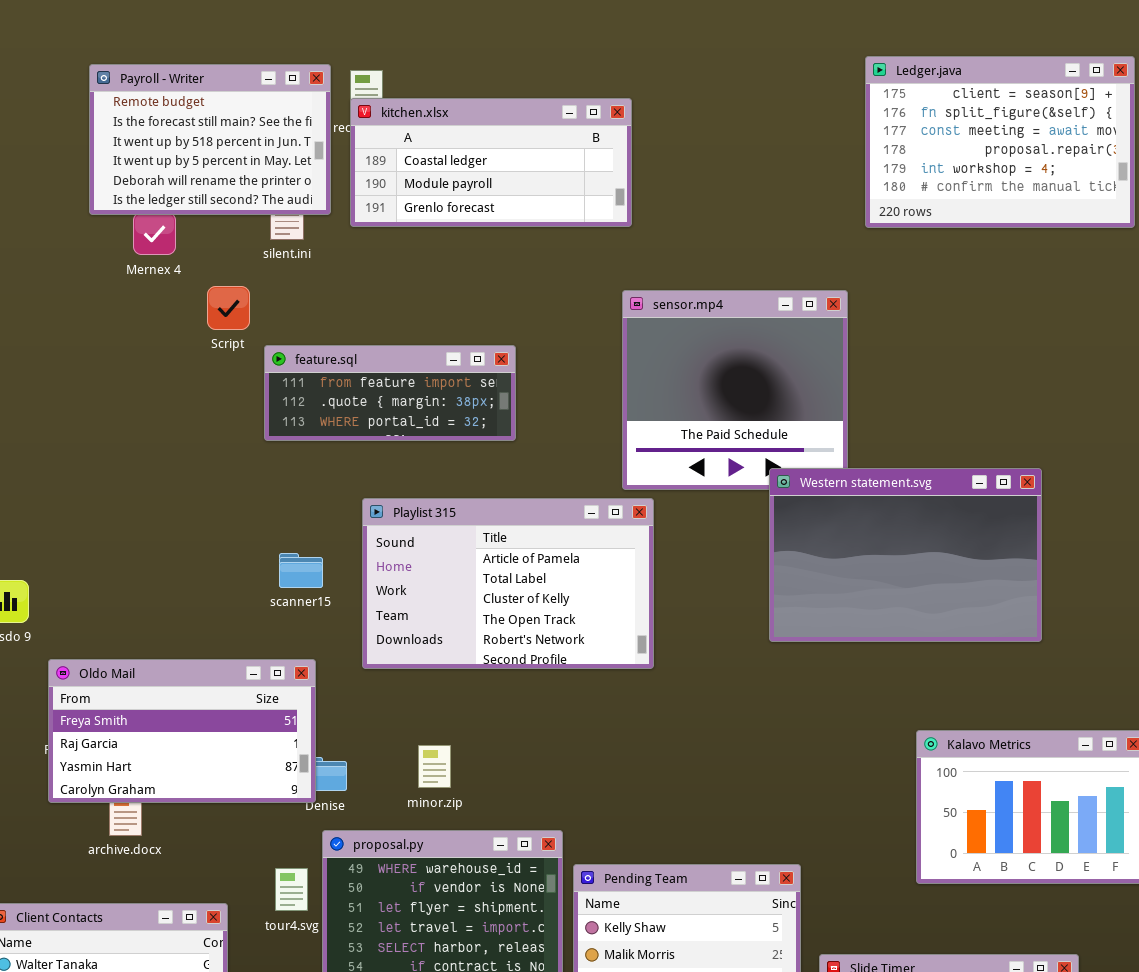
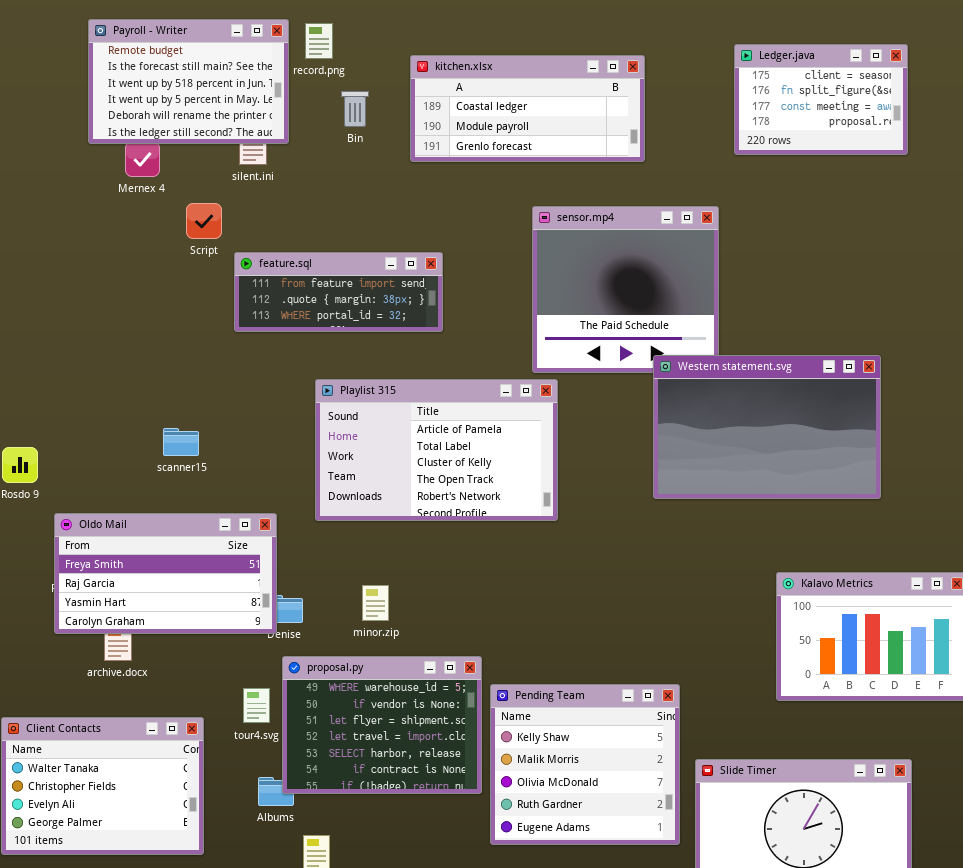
Ledger.java: [865,56,1135,228] -> [734,44,908,155], resized
kitchen.xlsx: [350,98,632,227] -> [410,55,645,162], moved
scanner15: [279,553,323,588] -> [163,428,199,456], moved

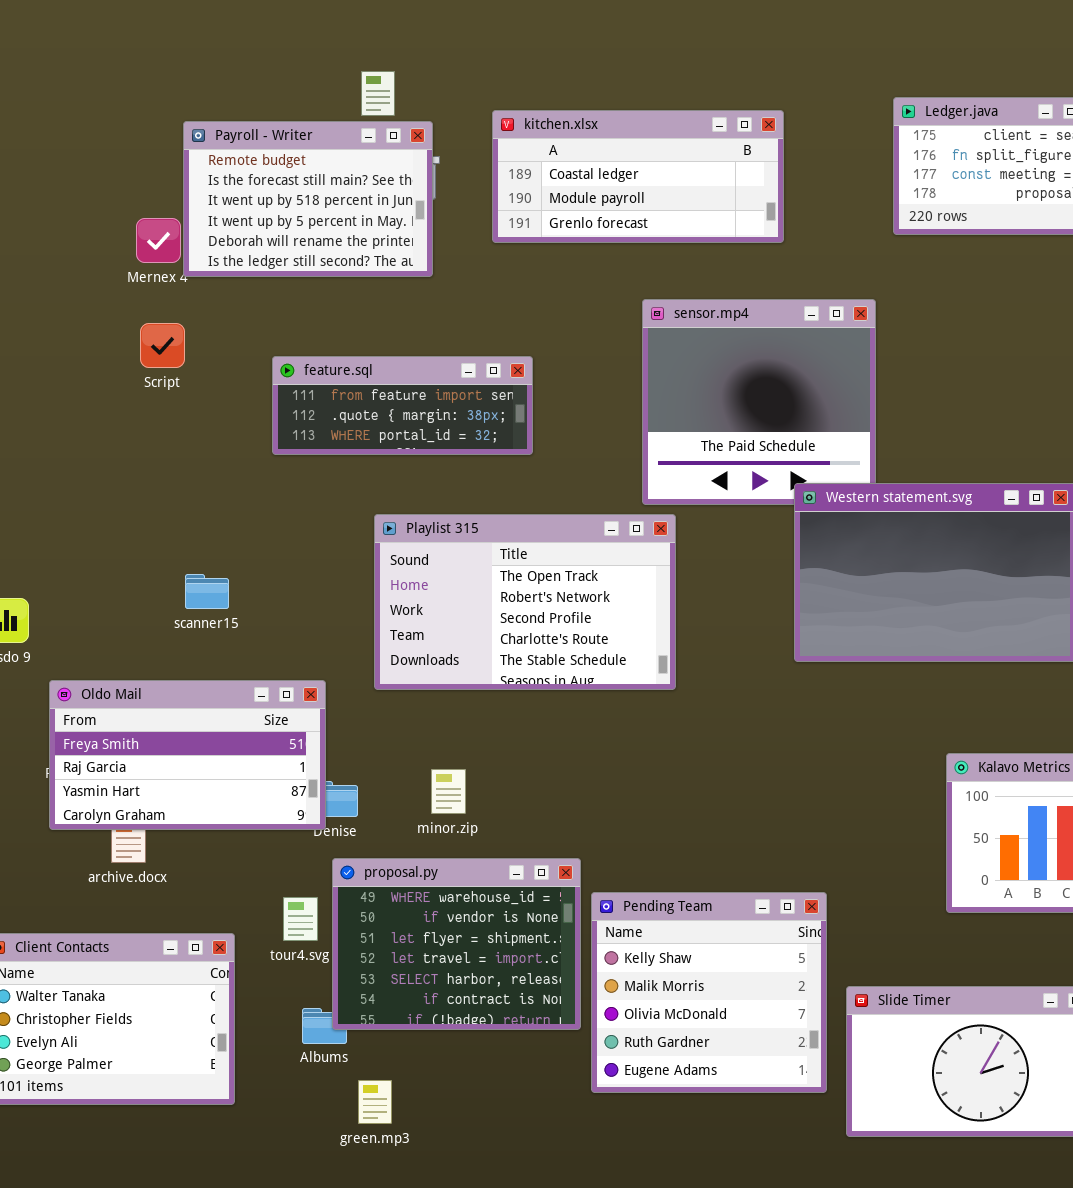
Payroll - Writer: [88,19,289,144] -> [183,121,433,277], moved
Script: [186,203,222,239] -> [140,323,185,368], moved
Playlist 315: [315,379,558,521] -> [374,514,676,690], scrolled down 3 rows

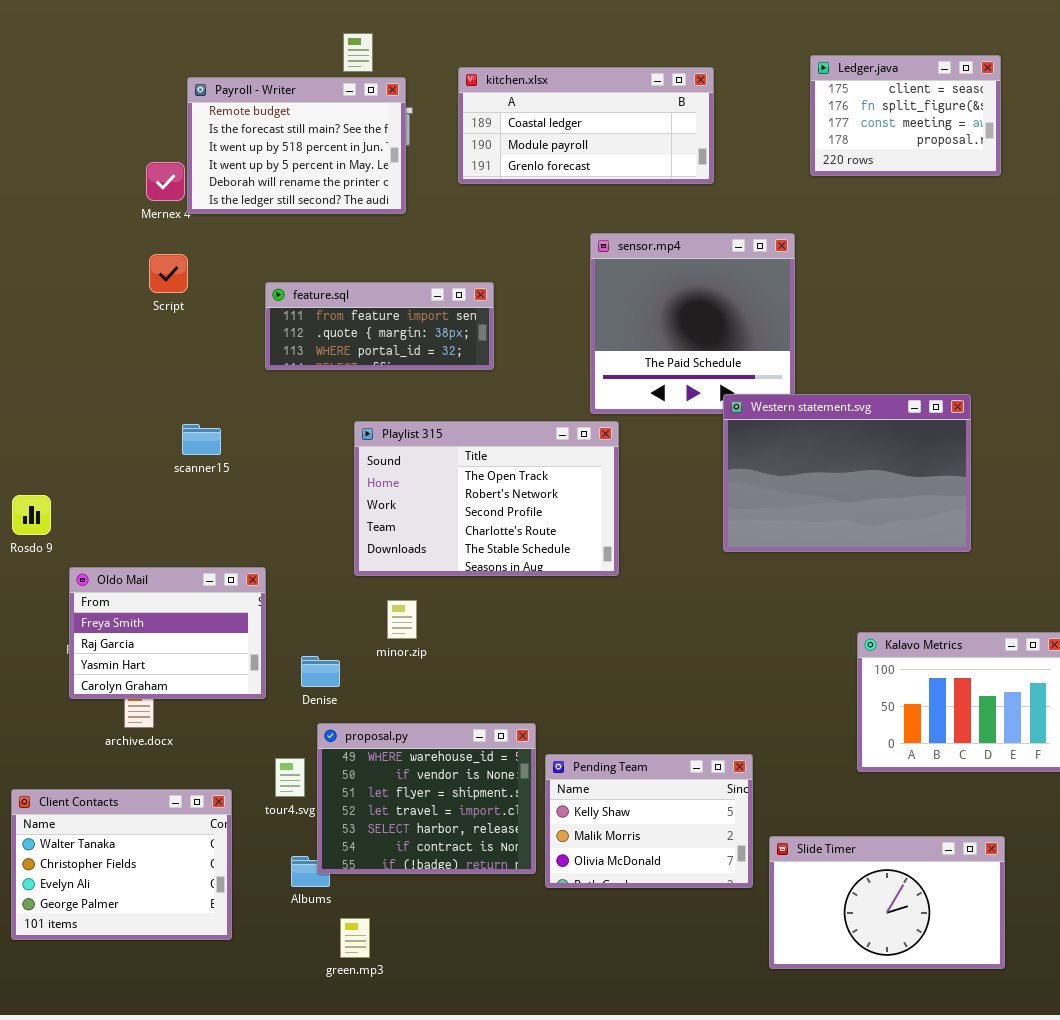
scanner15: [185,574,229,609] -> [182,424,221,455], moved
Oldo Mail: [49,680,326,830] -> [69,567,266,699], resized
minor.zip: [431,769,466,814] -> [387,600,417,639], moved
Pending Team: [591,892,827,1093] -> [545,754,753,888], resized

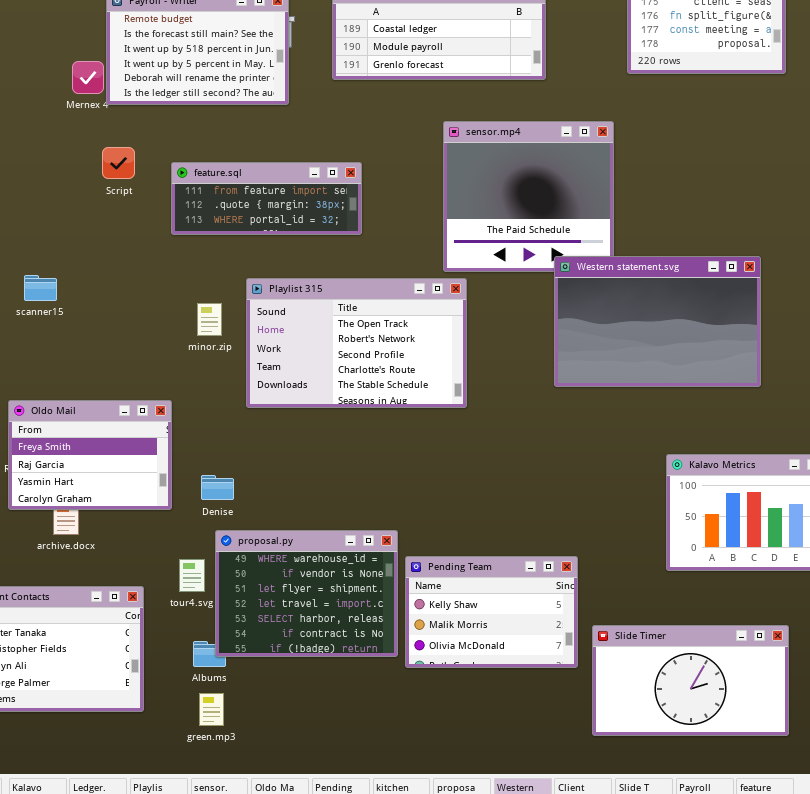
Script: [149,254,188,293] -> [102,147,135,179], moved
scanner15: [182,424,221,455] -> [24,275,57,301], moved
minor.zip: [387,600,417,639] -> [197,303,222,336], moved
green.mp3: [340,918,370,958] -> [199,693,224,726], moved

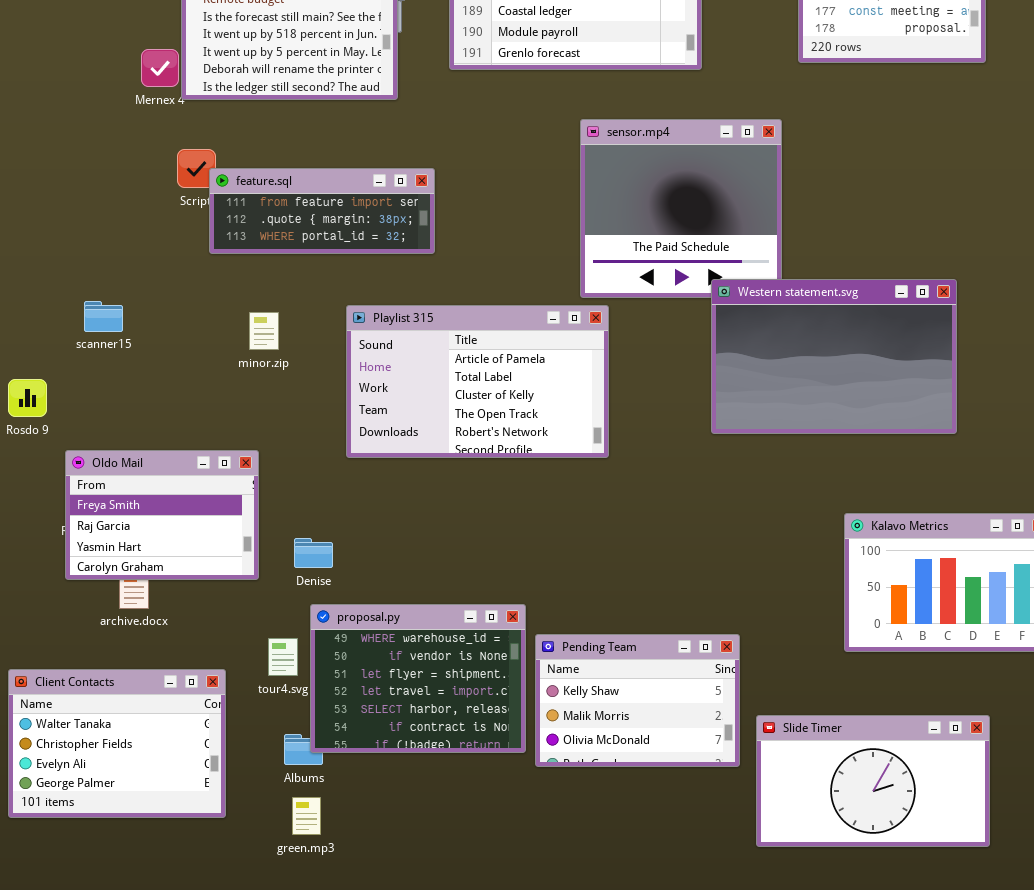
feature.sql: [171,162,362,235] -> [209,168,435,254], moved
Playlist 315: [246,278,467,408] -> [346,305,609,458], scrolled up 3 rows
minor.zip: [197,303,222,336] -> [249,312,279,350], moved

